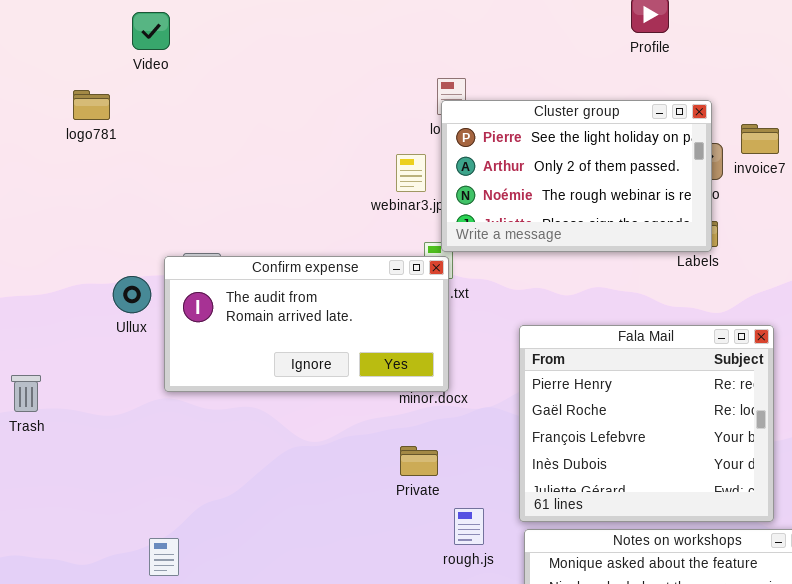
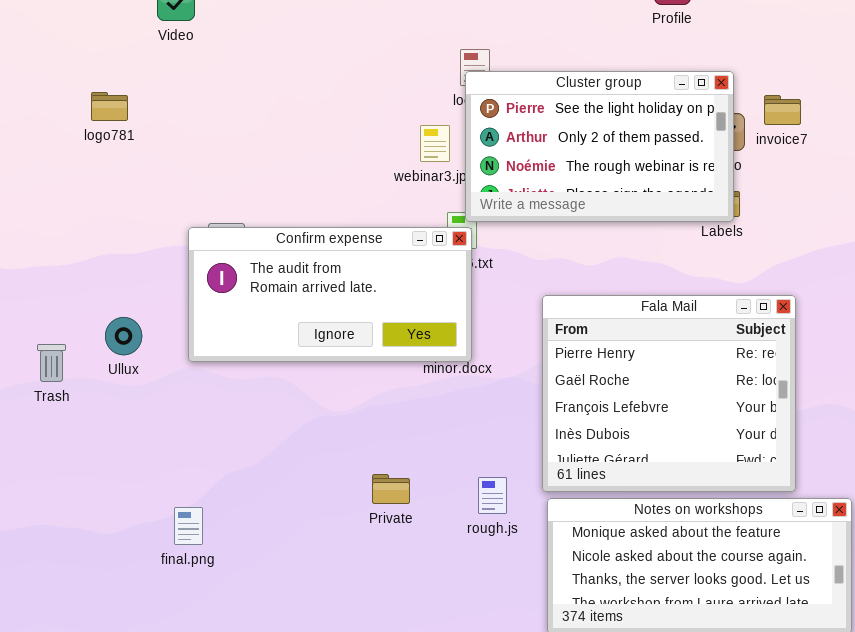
logo781: [73,90,110,120] -> [91,92,128,121], moved
Ullux: [113,276,151,313] -> [105,317,142,355], moved
Private: [400,446,438,476] -> [372,474,410,504], moved

